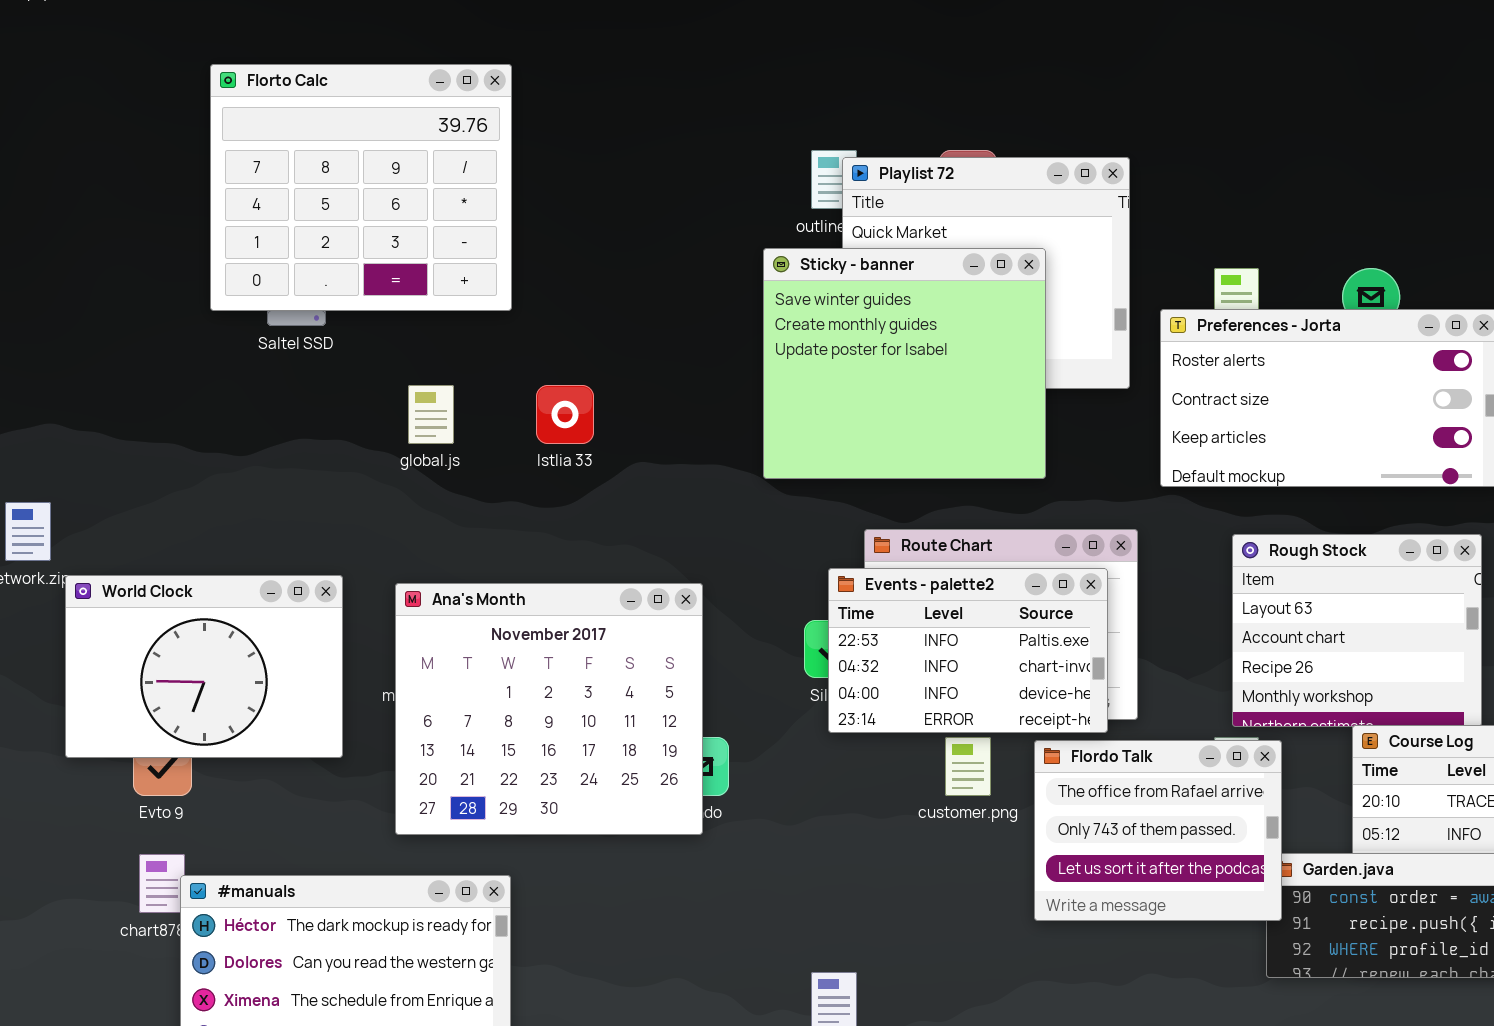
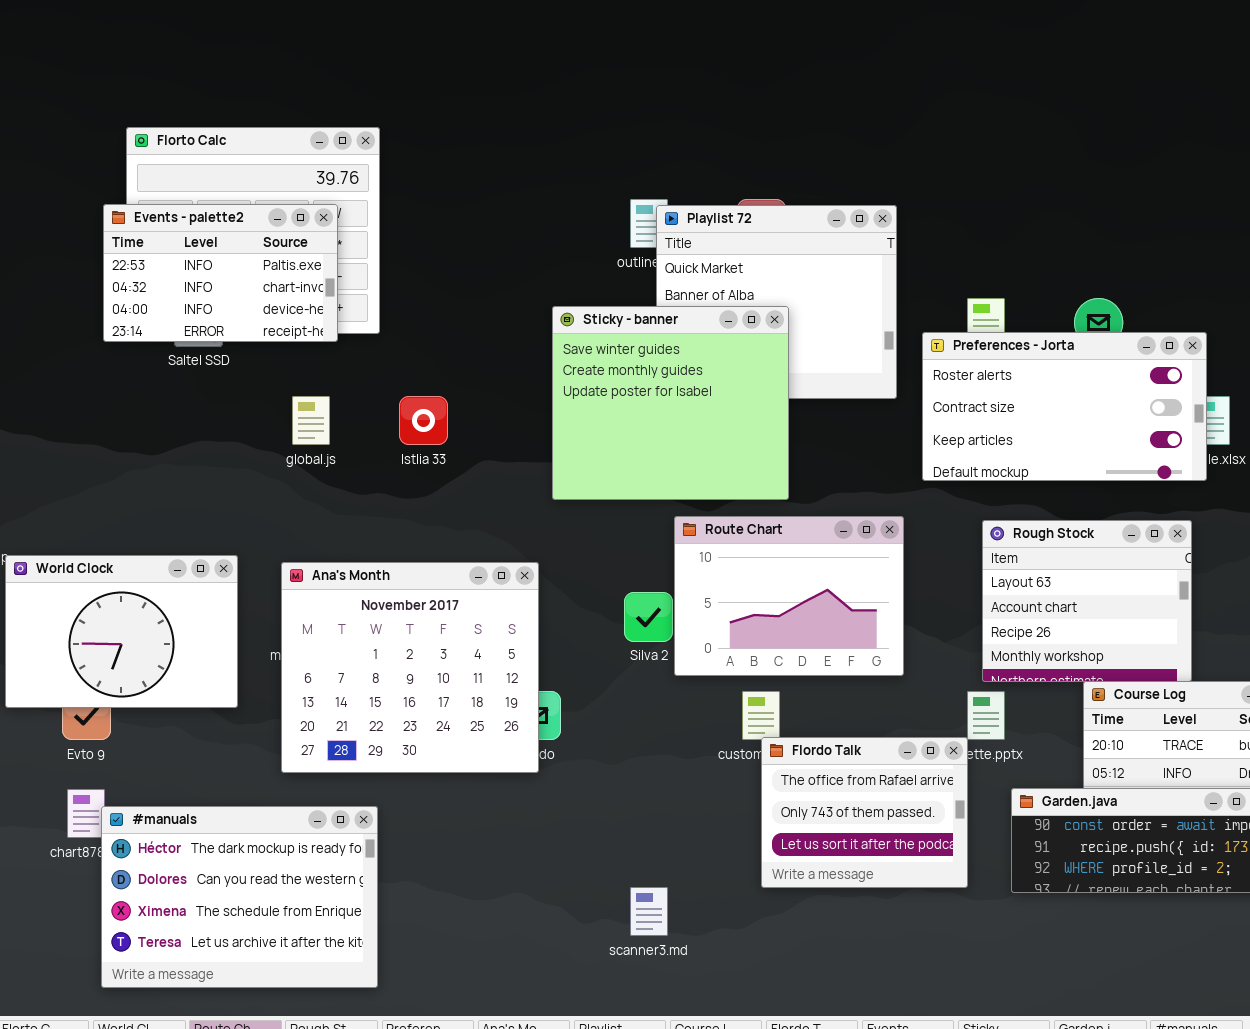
Sticky - banner: [763,248,1046,479] -> [552,306,789,500], moved
Events - palette2: [828,568,1108,733] -> [103,204,338,342], moved
Flordo Talk: [1034,740,1282,921] -> [761,737,968,888], moved

